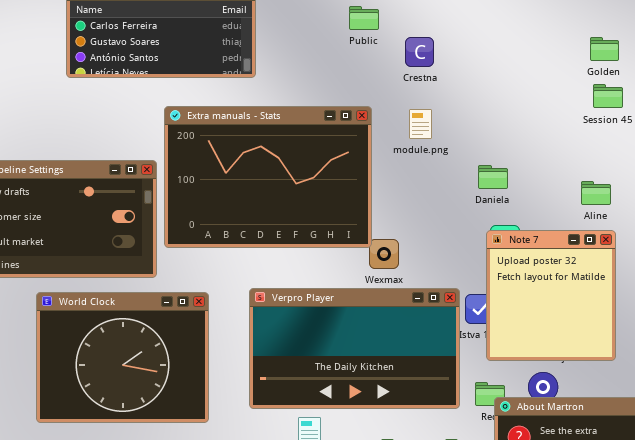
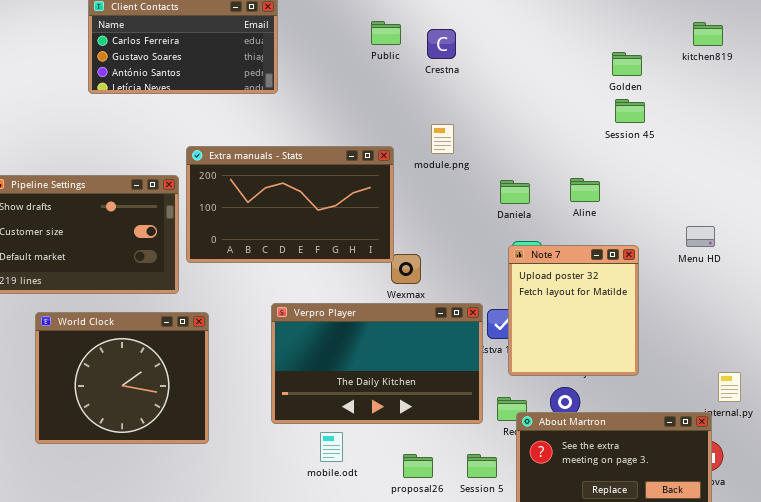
Crestna: [405,37,434,67] -> [427,29,456,59], moved
Extra manuals - Stats: [164,106,372,248] -> [186,146,394,263], resized
Aline: [581,181,611,205] -> [570,178,600,202], moved
World Clock: [36,292,209,423] -> [35,312,209,444], moved

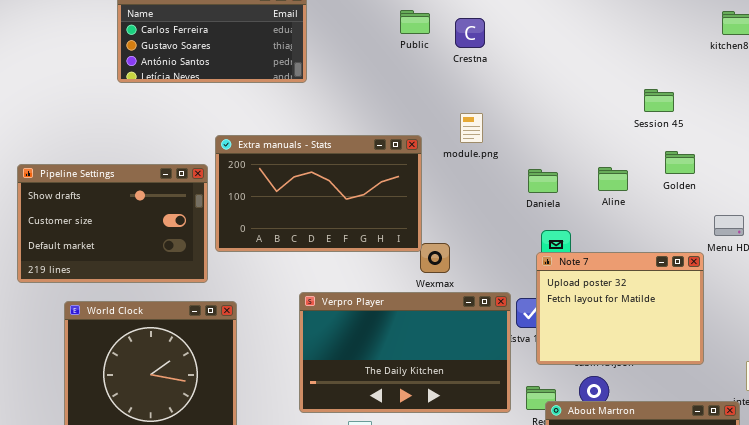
Golden: [612,52,642,76] -> [665,151,695,174], moved
Note 7: [508,245,639,376] -> [536,252,704,365], resized

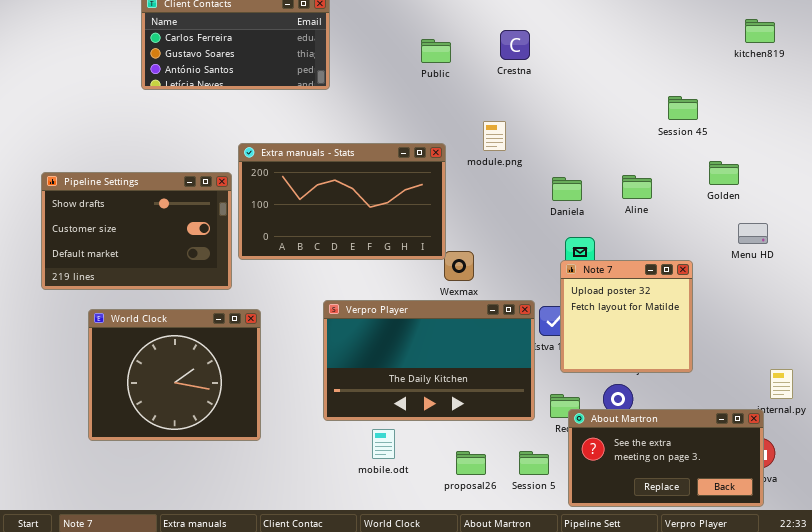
Public: [400,10,430,34] -> [421,39,451,63], moved
Crestna: [455,18,485,48] -> [500,30,530,60], moved
Golden: [665,151,695,174] -> [709,161,739,185], moved
Note 7: [536,252,704,365] -> [560,260,693,373], resized

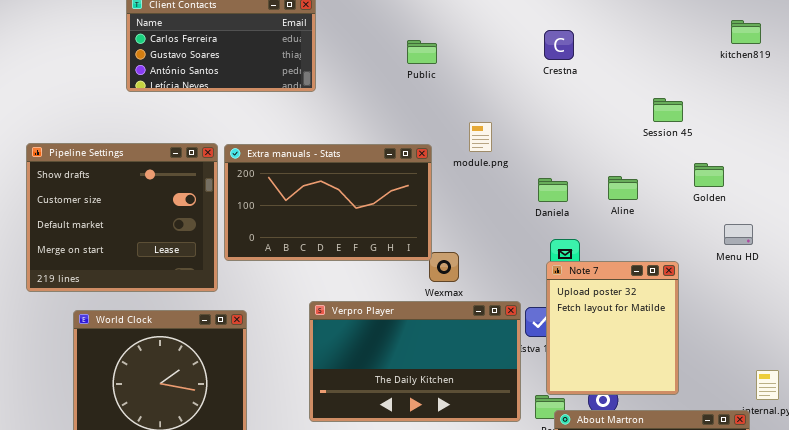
Crestna: [500,30,530,60] -> [544,30,574,60], moved
Pipeline Settings: [41,172,232,290] -> [26,143,218,292], resized
Note 7: [560,260,693,373] -> [546,261,679,395], resized

